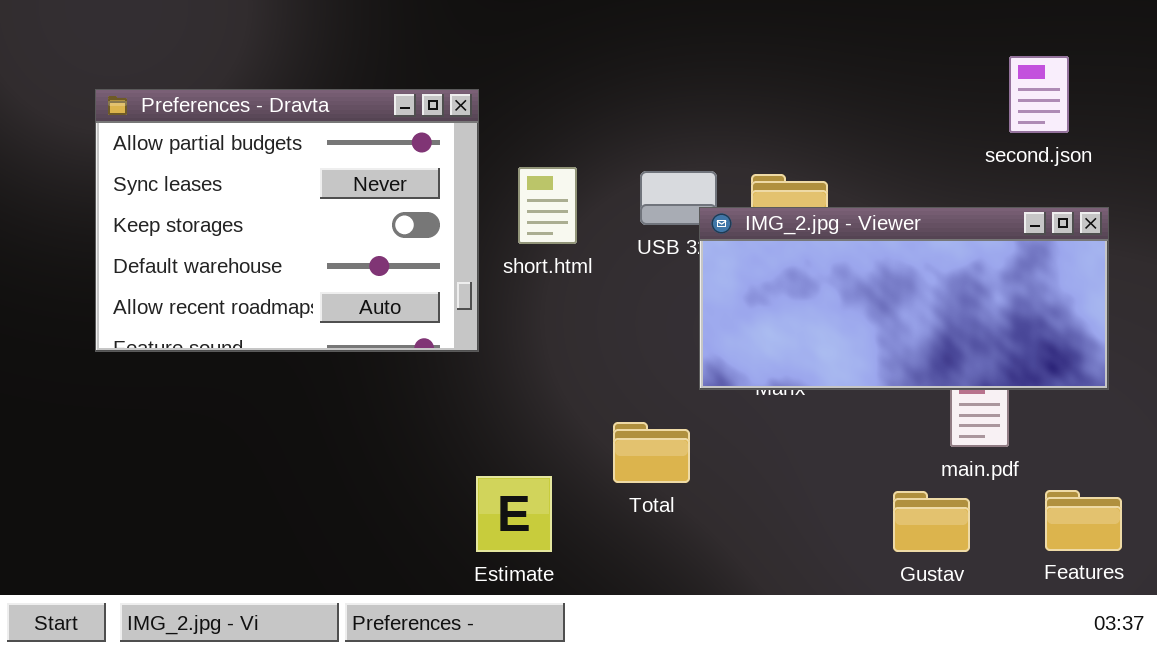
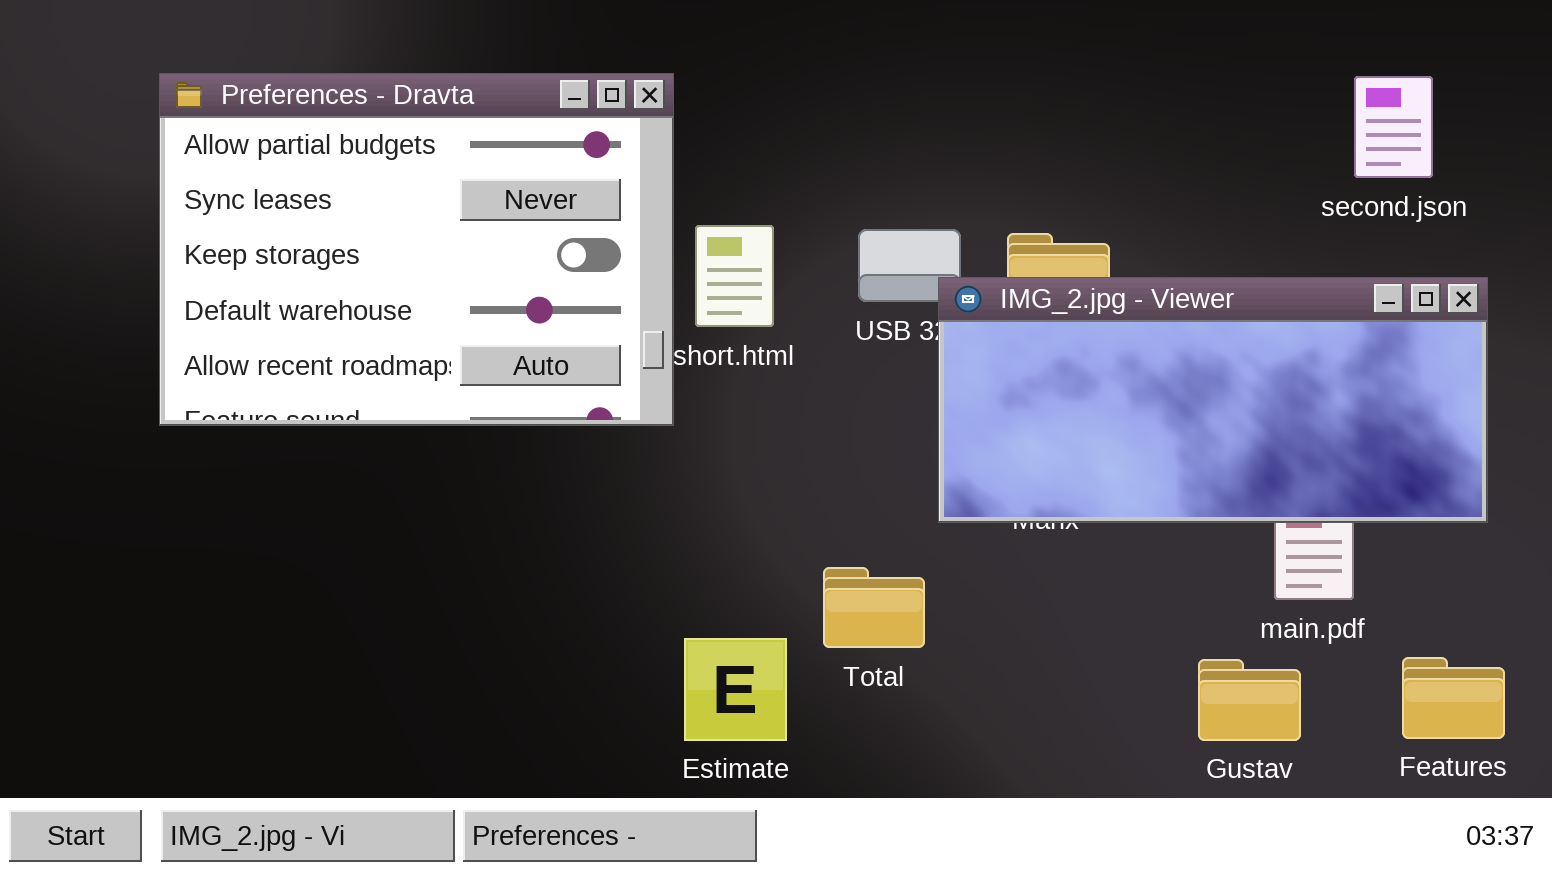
Preferences - Dravta: [95,89,479,352] -> [159,73,674,426], moved
Estimate: [476,476,552,552] -> [684,638,787,741], moved

